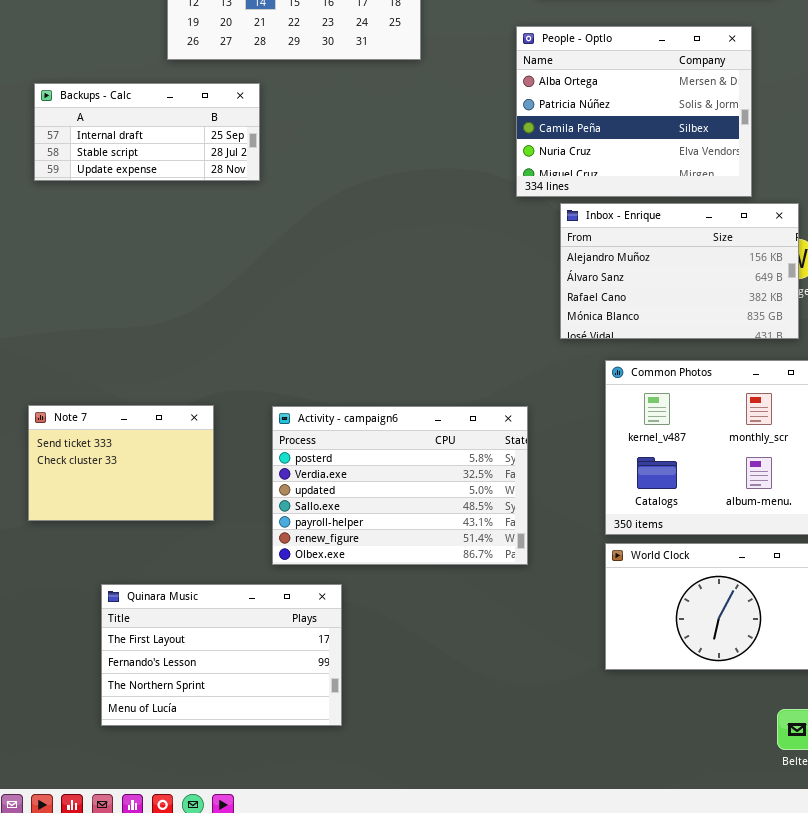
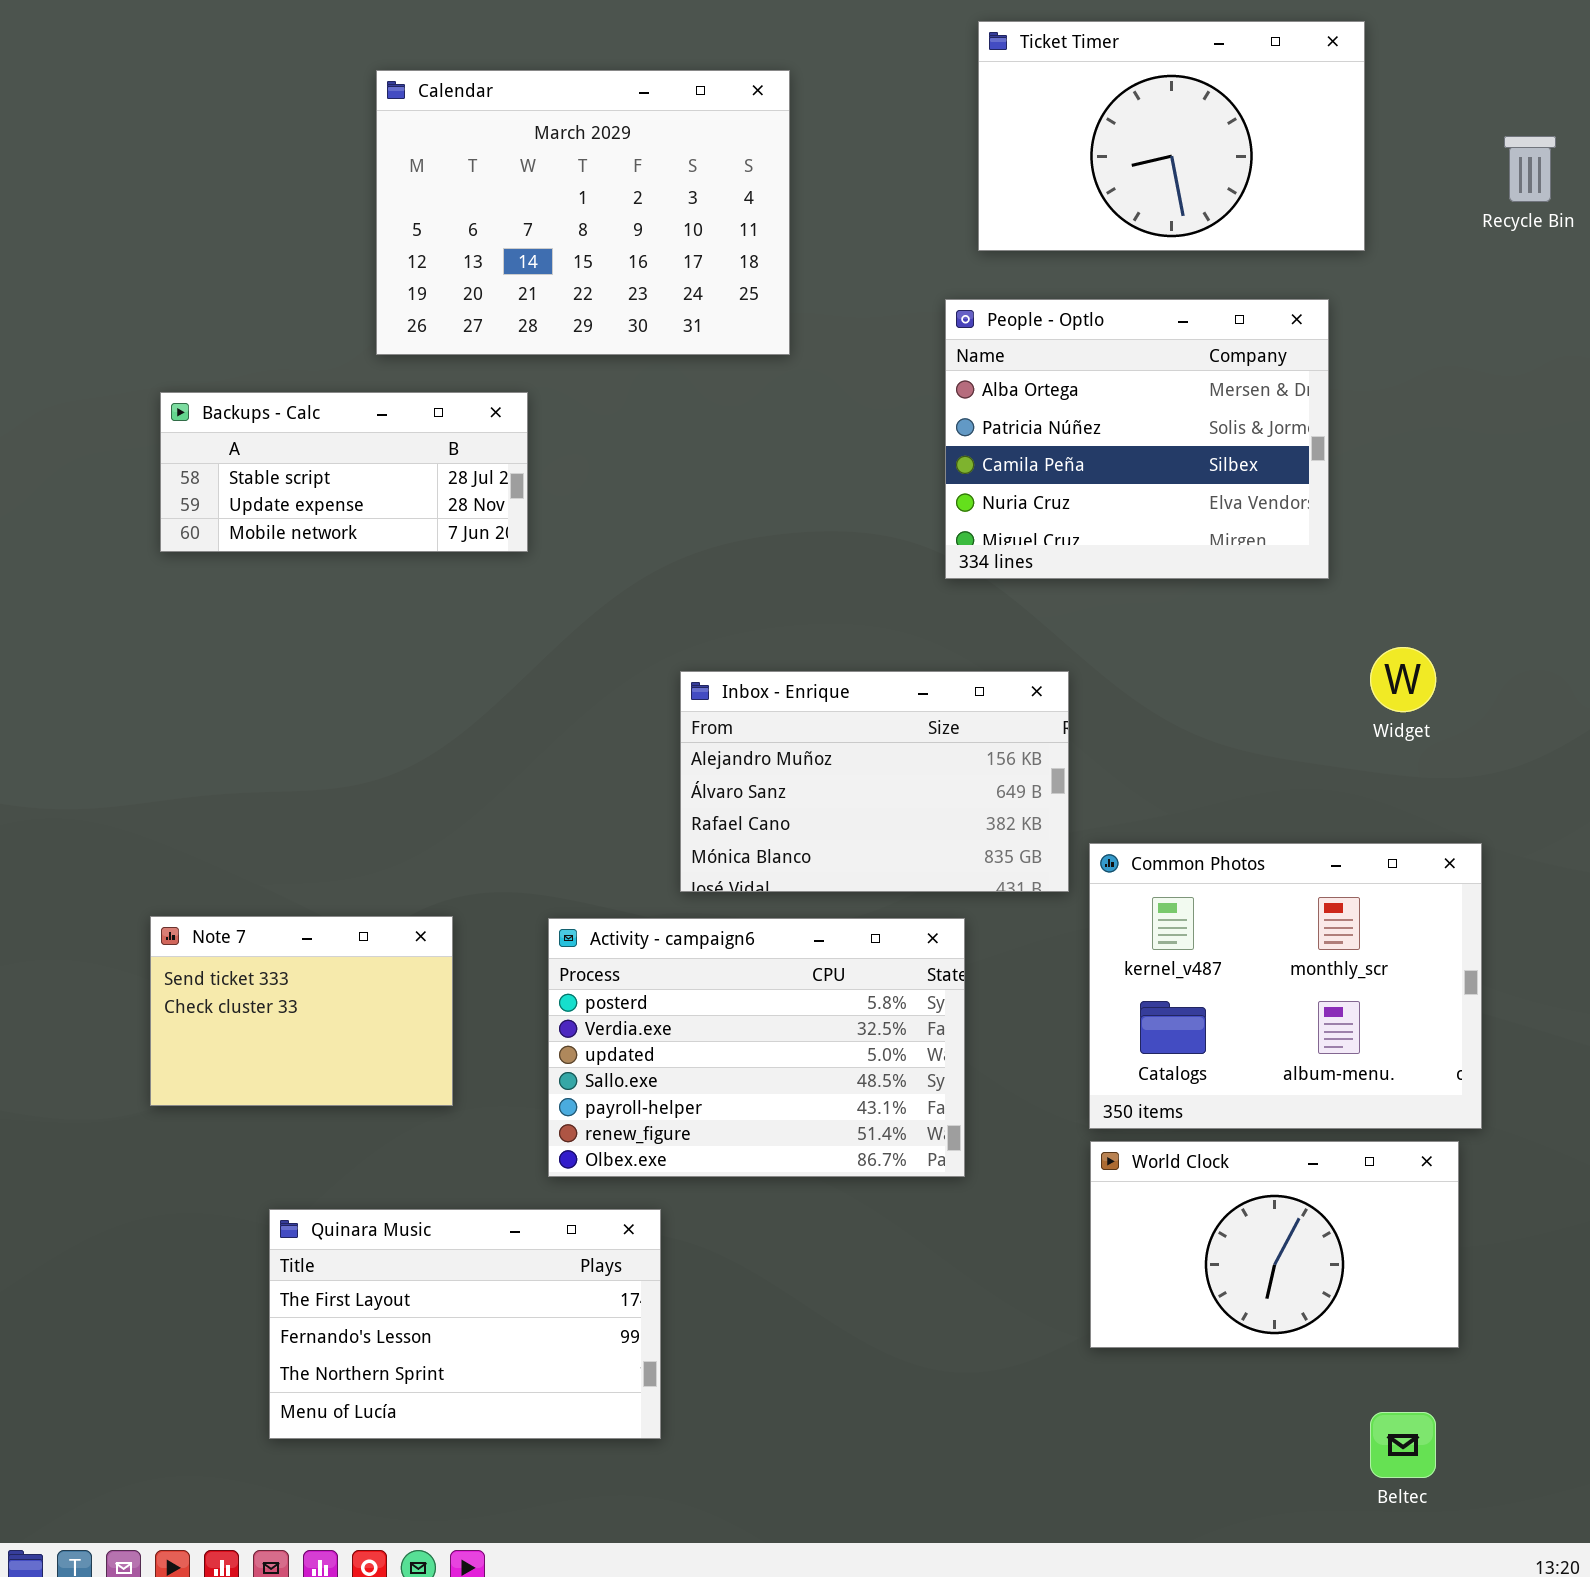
Backups - Calc: [34,83,260,181] -> [160,392,528,552], scrolled down 1 row
Inbox - Enrique: [560,203,799,339] -> [680,671,1069,892], moved

